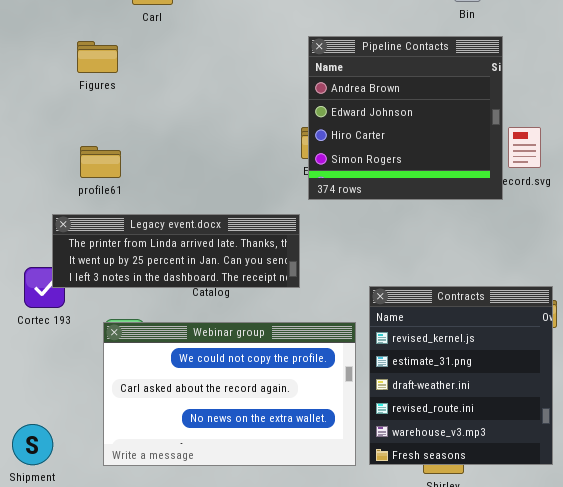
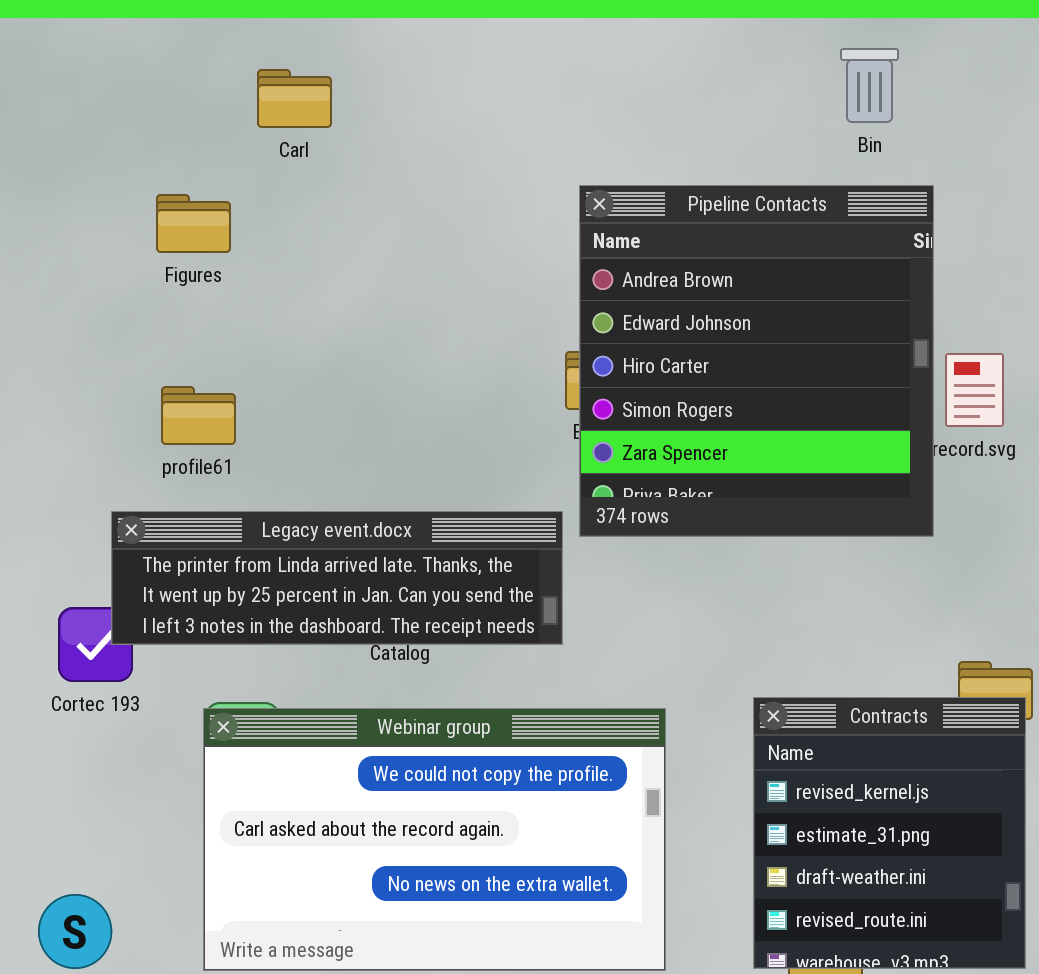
Pipeline Contacts: [308,36,503,200] -> [579,185,934,537], resized
Contracts: [369,286,553,465] -> [753,697,1026,969], resized

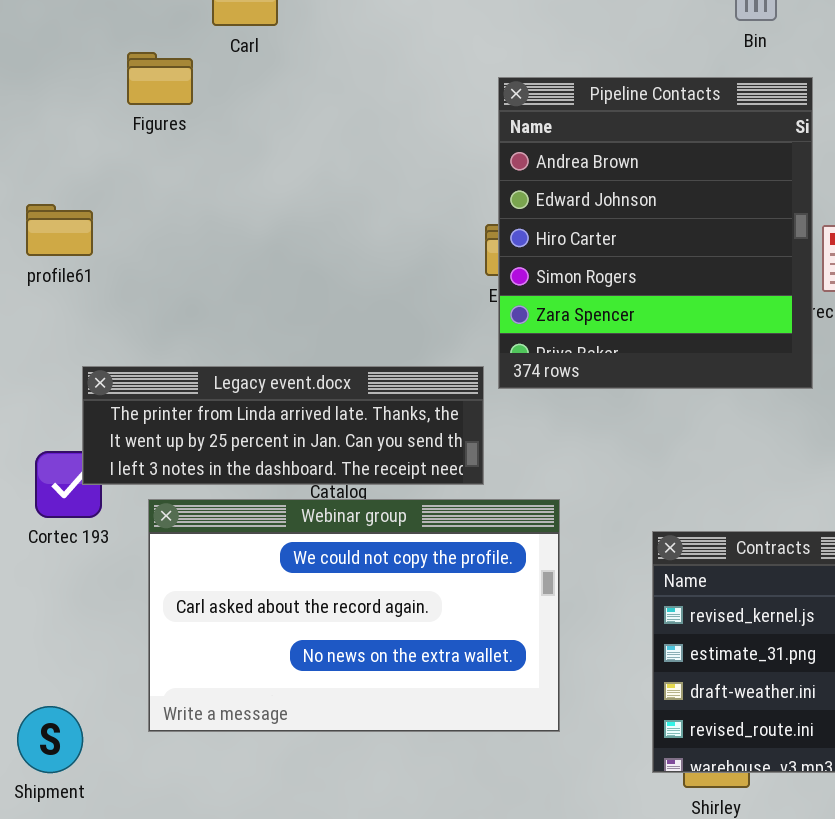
Figures: [156,194,231,253] -> [127,52,193,105], moved
profile61: [161,386,236,445] -> [26,204,93,256], moved
Webinar group: [203,708,666,971] -> [148,499,560,732], moved

